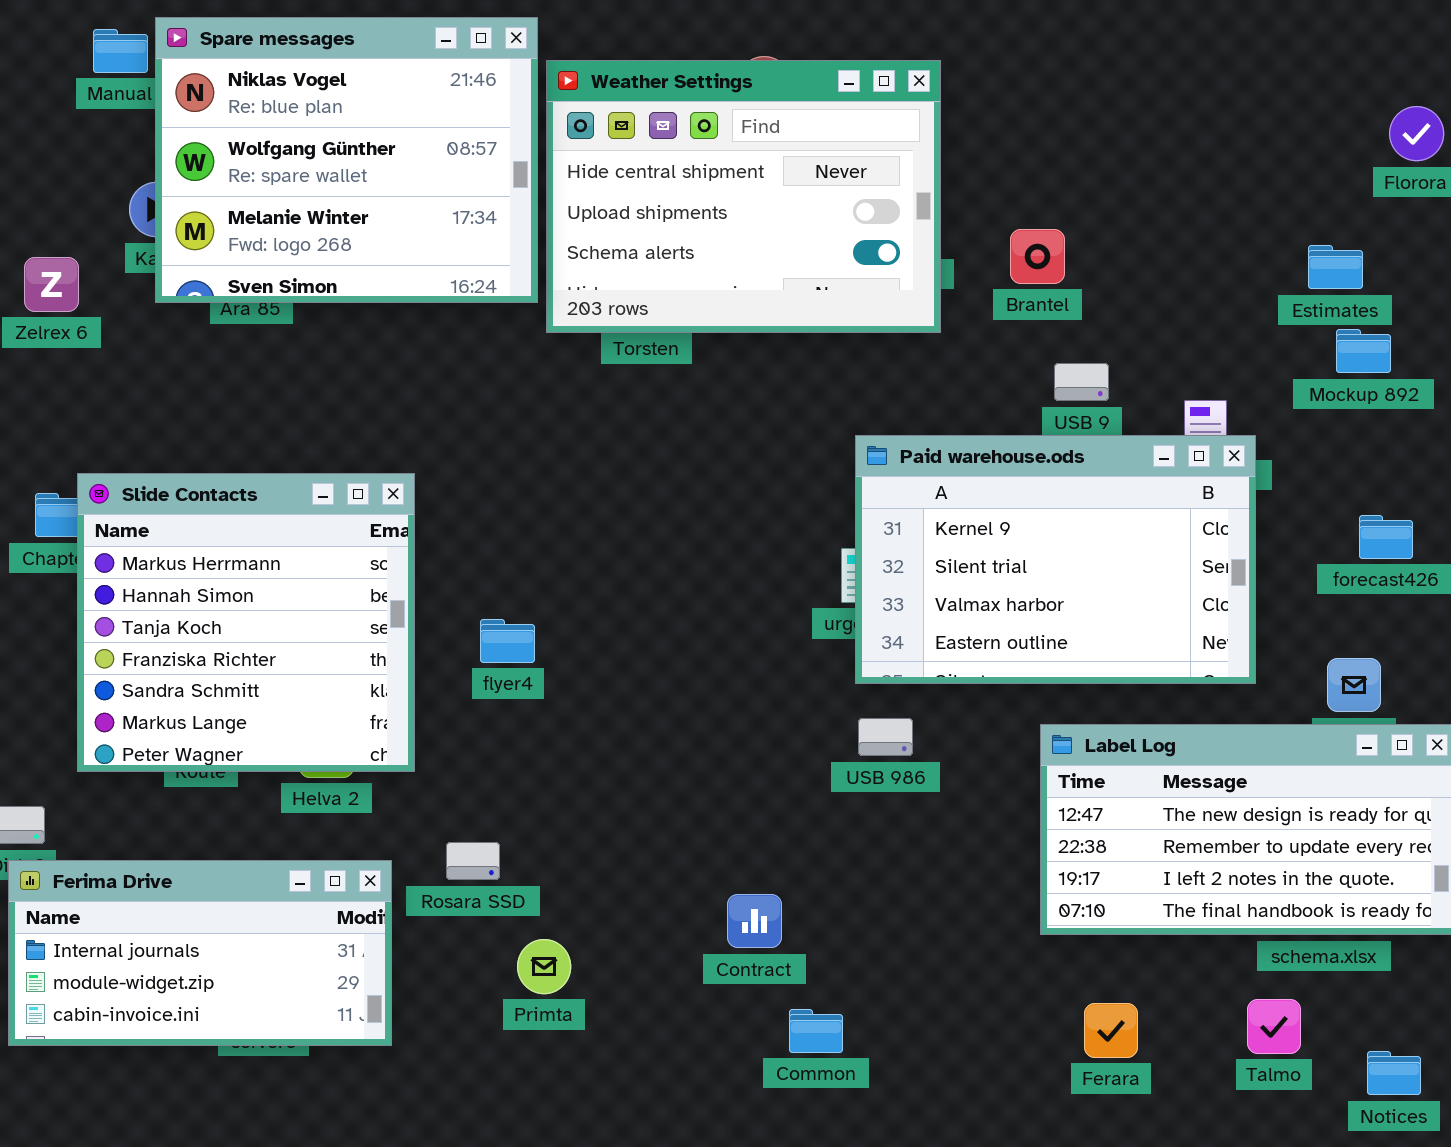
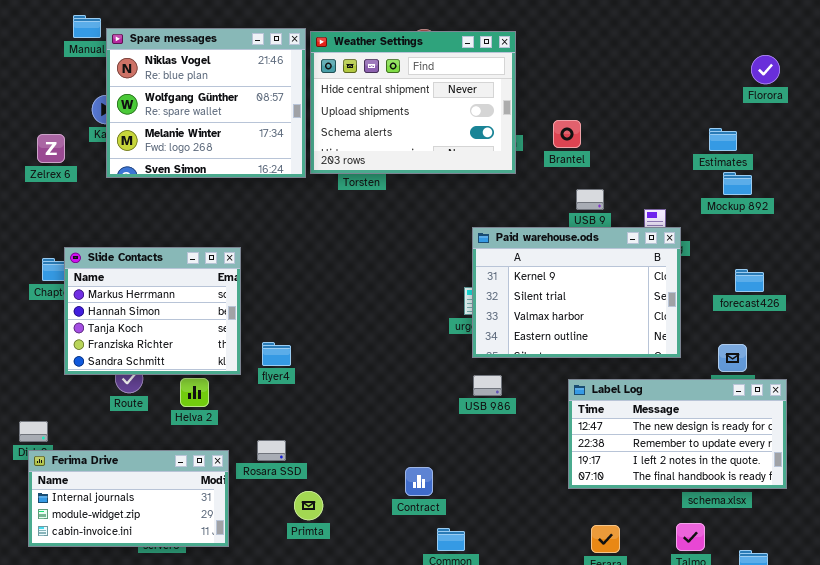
Spare messages: [155,17,538,303] -> [106,28,306,178], moved
Slide Contacts: [77,473,415,772] -> [64,247,241,375], resized
flyer4: [480,619,535,663] -> [262,342,291,366], moved

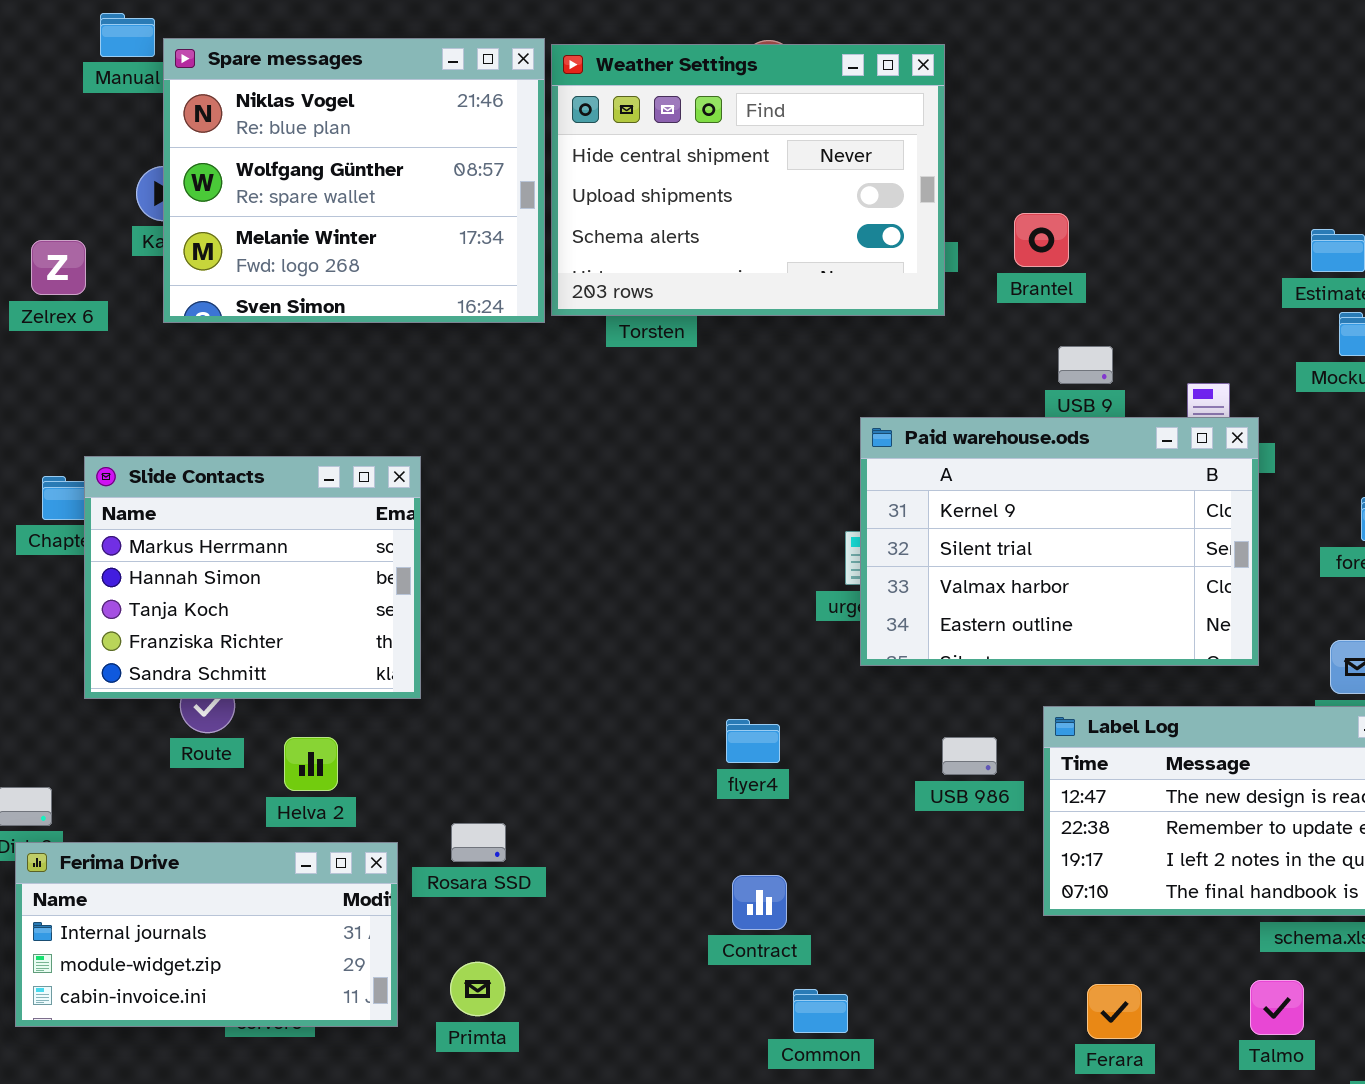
flyer4: [262,342,291,366] -> [726,719,780,763], moved
USB 986: [473,375,502,396] -> [942,737,997,775], moved
Helva 2: [180,378,209,407] -> [284,737,338,791], moved
Primta: [294,491,323,520] -> [450,962,505,1016], moved

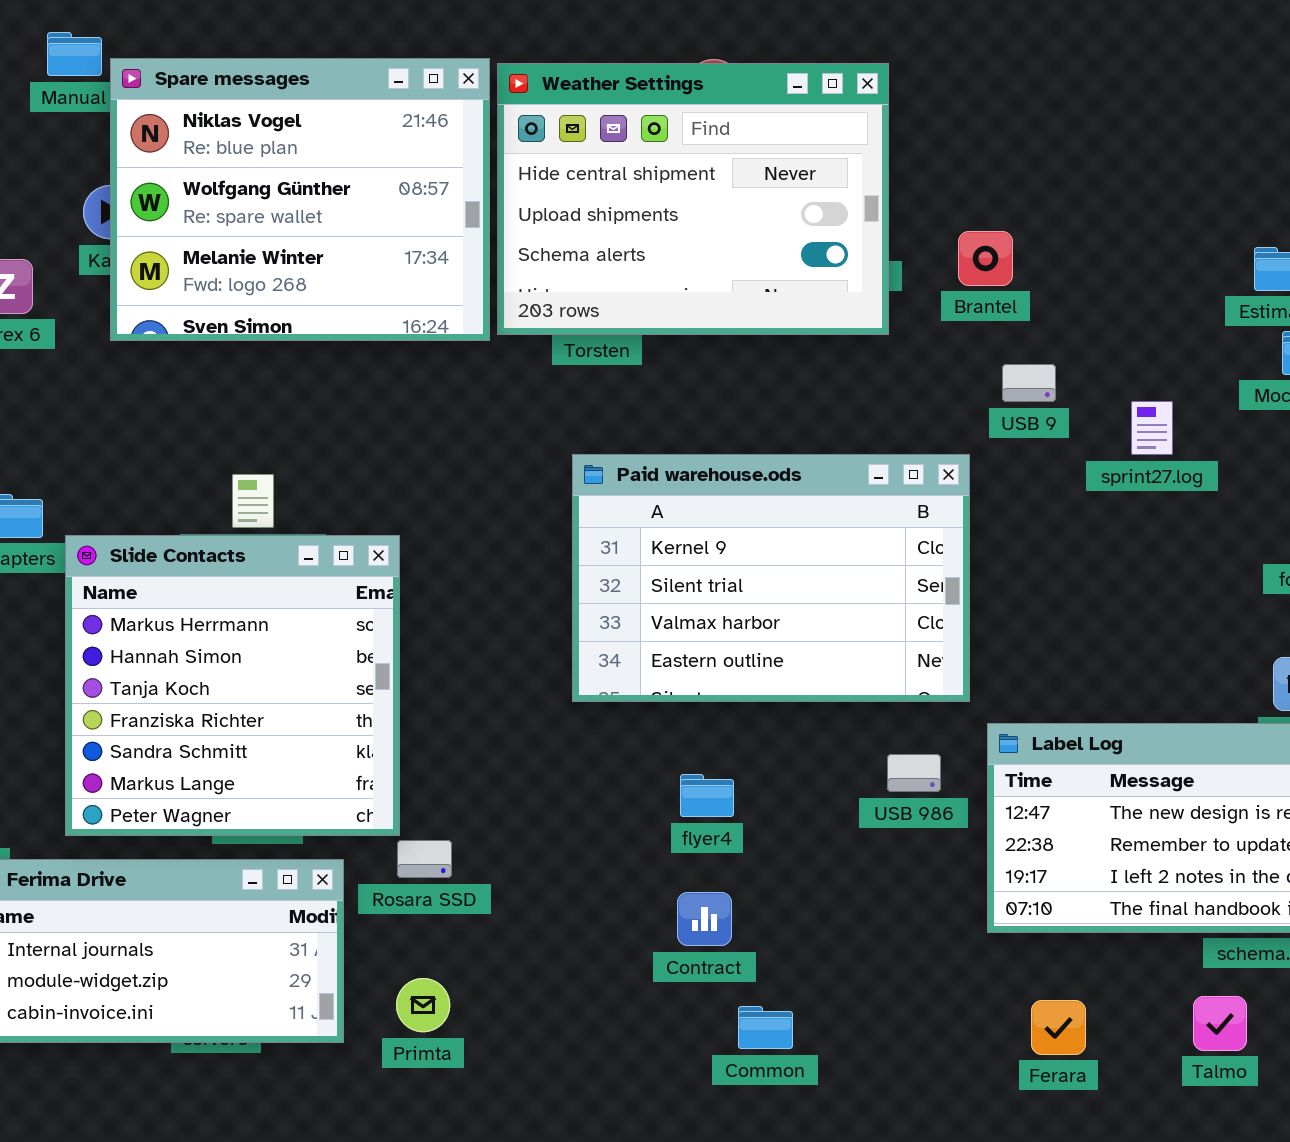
Paid warehouse.ods: [860,417,1259,666] -> [572,454,970,702], moved
Slide Contacts: [84,456,421,699] -> [65,535,400,836], moved, resized
flyer4: [726,719,780,763] -> [680,774,734,817], moved

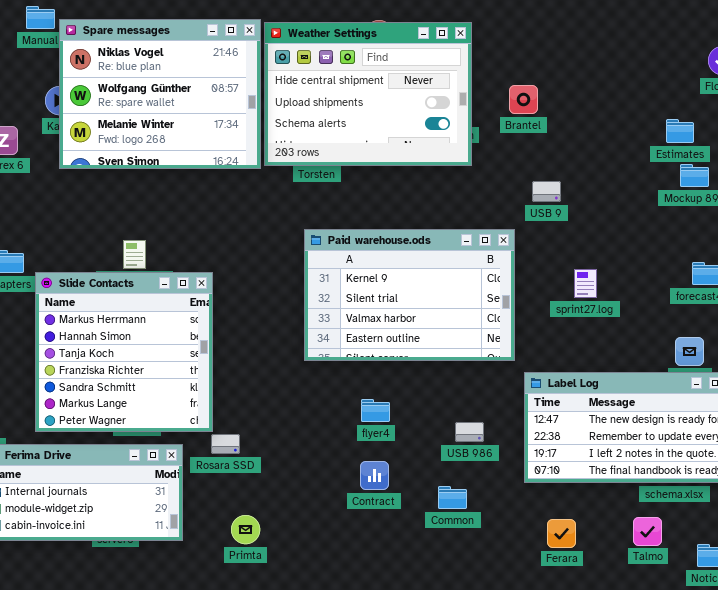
Brantel: [958,231,1013,286] -> [509,85,538,114], moved
sprint27.log: [1131,401,1173,455] -> [574,269,597,298], moved
USB 986: [887,754,941,792] -> [455,422,484,442], moved
Primta: [396,978,450,1032] -> [231,515,260,544], moved
Common: [738,1006,793,1049] -> [438,486,467,509], moved

